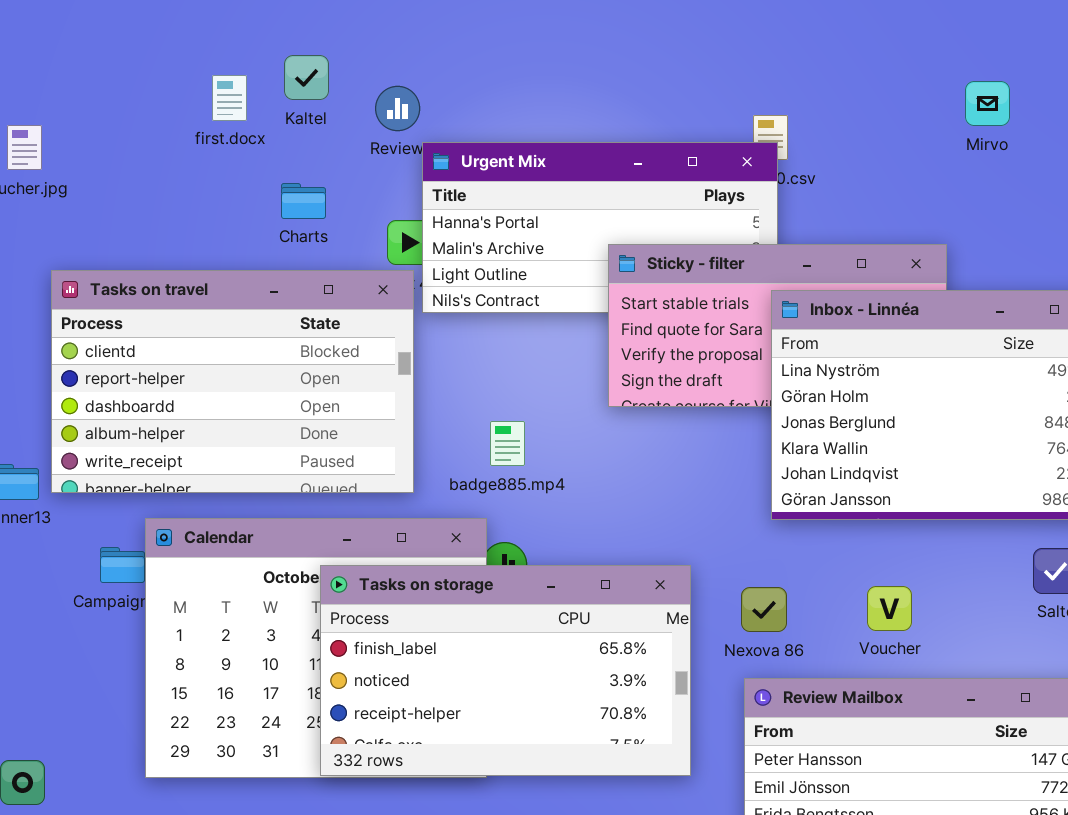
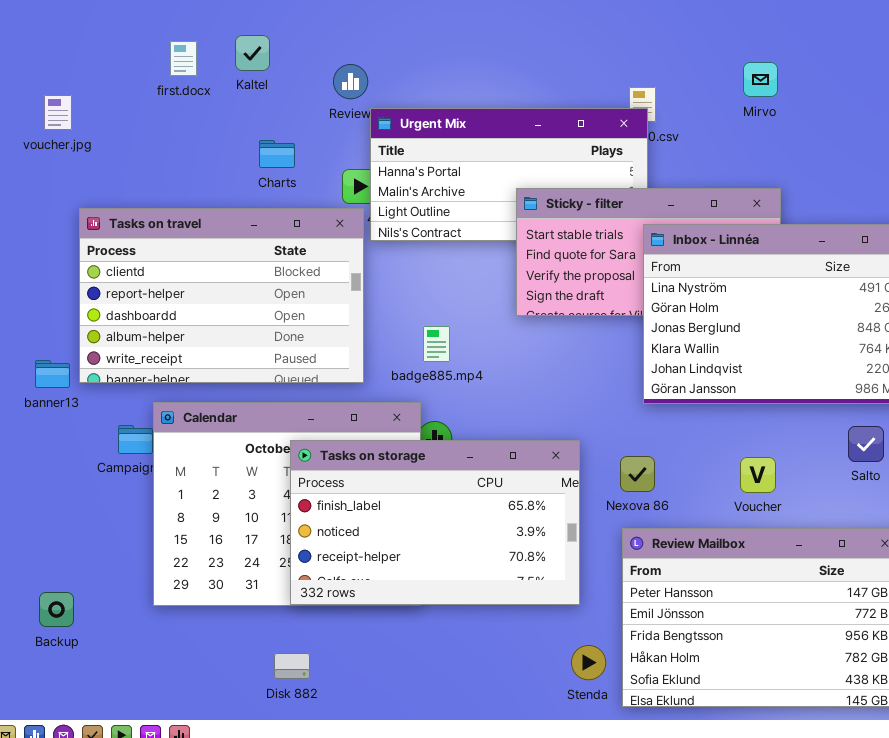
Kaltel: [284,55,329,100] -> [235,35,270,71], moved
first.docx: [212,75,247,121] -> [170,41,197,76], moved
Mirvo: [965,81,1010,126] -> [743,62,778,97], moved
Voucher: [867,586,912,631] -> [740,457,776,493], moved

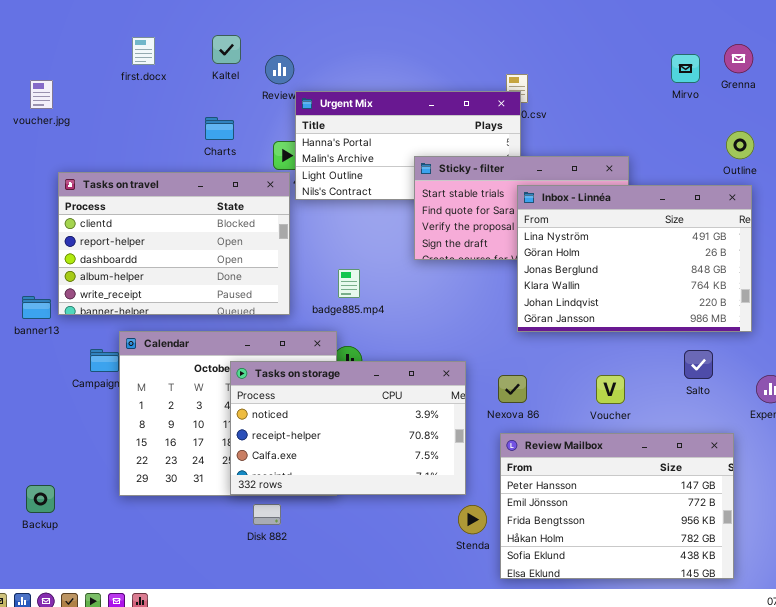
Kaltel: [235,35,270,71] -> [212,35,241,64], moved
Mirvo: [743,62,778,97] -> [671,54,700,83], moved
Tasks on storage: [290,440,580,605] -> [230,361,466,495], scrolled down 1 row
Stenda: [571,645,606,680] -> [458,505,487,534], moved
Disk 882: [274,653,310,679] -> [253,504,281,525], moved

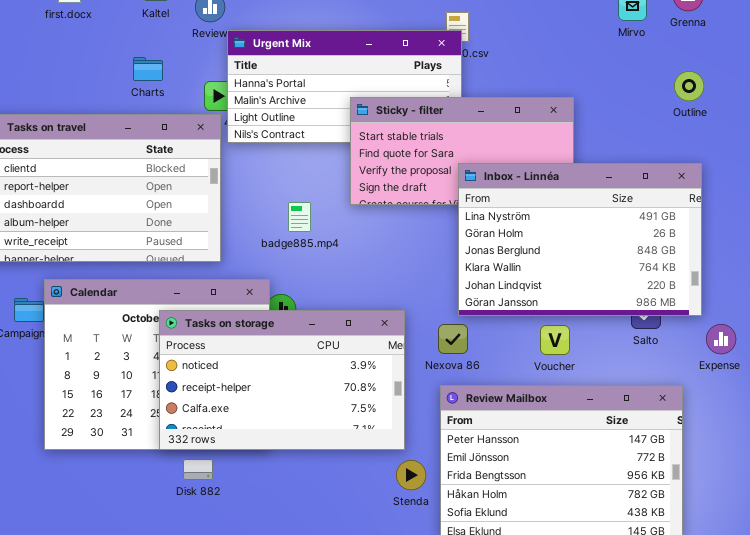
Inbox - Linnéa: [517,185,752,332] -> [458,163,702,316], moved
badge885.mp4: [338,269,360,298] -> [288,202,311,232], moved

